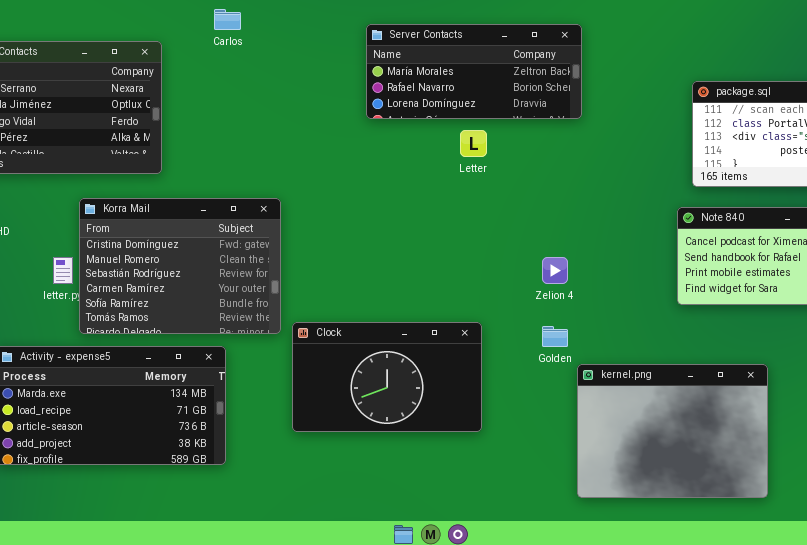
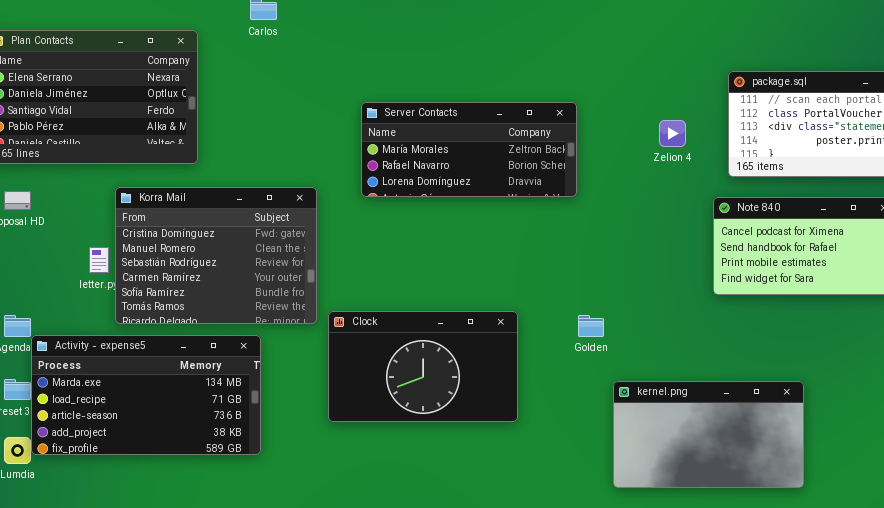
Server Contacts: [366,24,582,119] -> [361,102,577,197], moved
Zelion 4: [542,257,568,284] -> [659,120,686,147], moved
kernel.png: [577,364,768,498] -> [613,381,804,488], resized

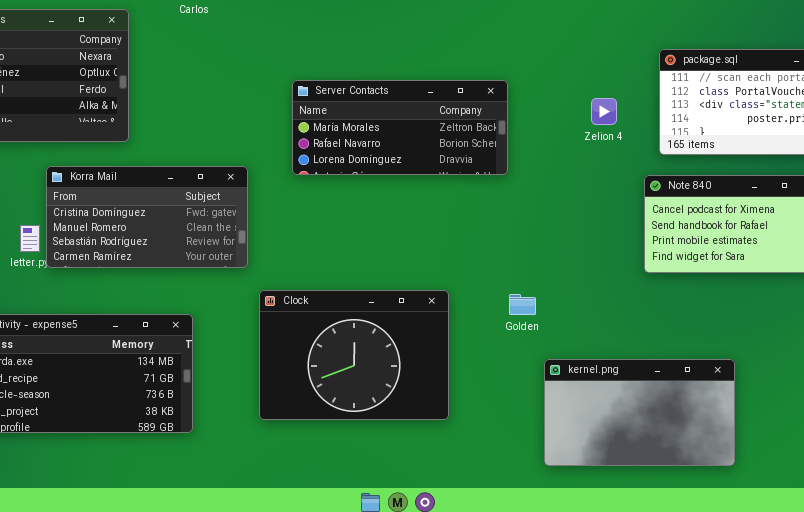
Korra Mail: [115,187,317,324] -> [46,166,248,268], resized
Clock: [328,311,518,422] -> [259,290,449,420], resized

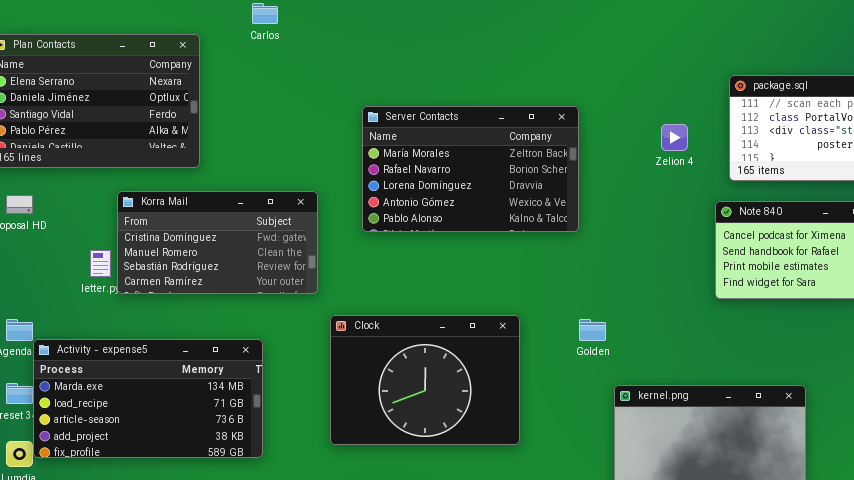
Server Contacts: [292,80,508,175] -> [362,106,579,232], resized

